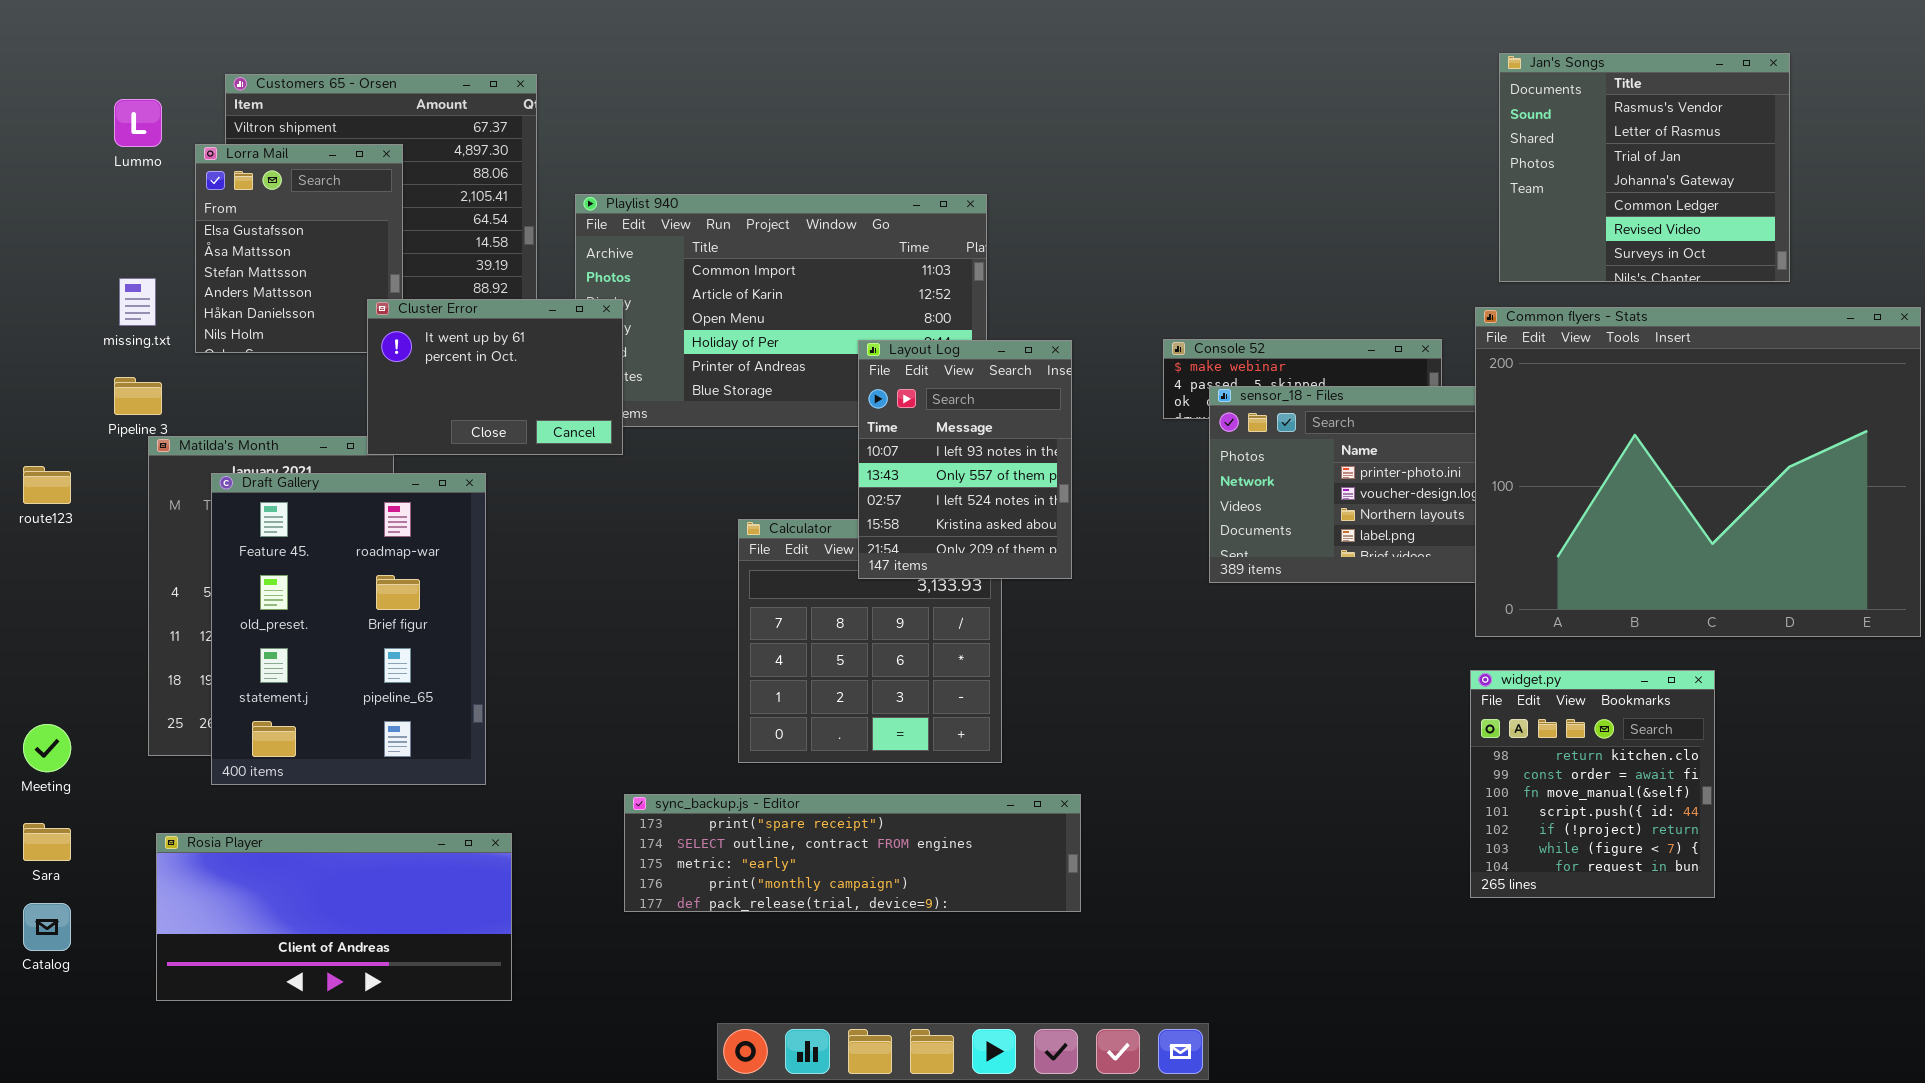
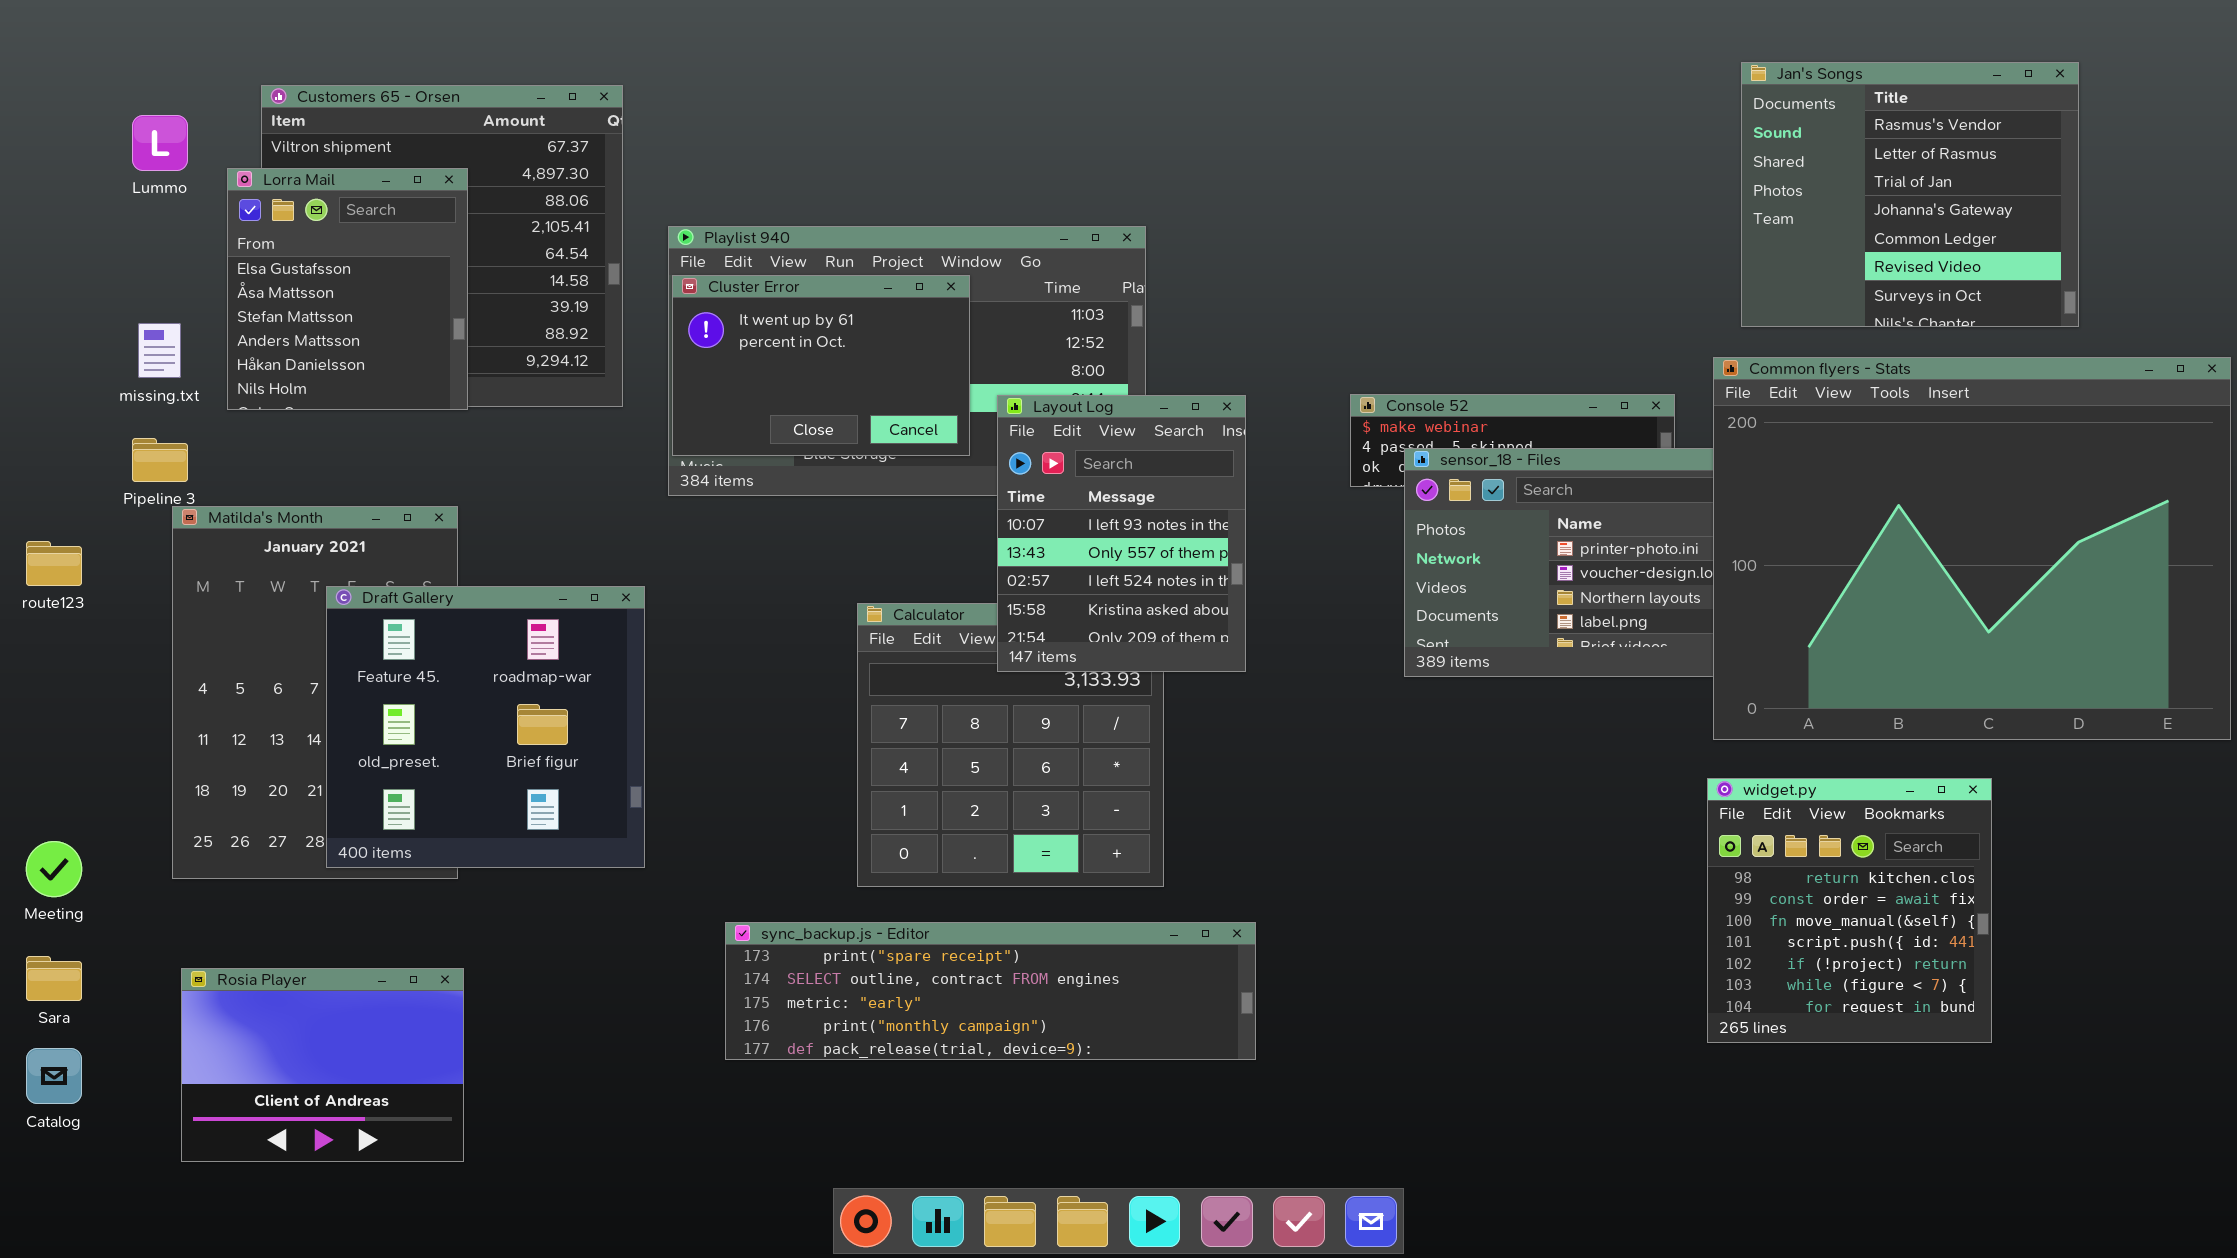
Cluster Error: [367,299,623,455] -> [672,275,970,456], moved
Draft Gallery: [211,473,486,785] -> [326,586,645,868], moved, resized
Rosia Player: [156,833,512,1001] -> [181,968,464,1162], resized

